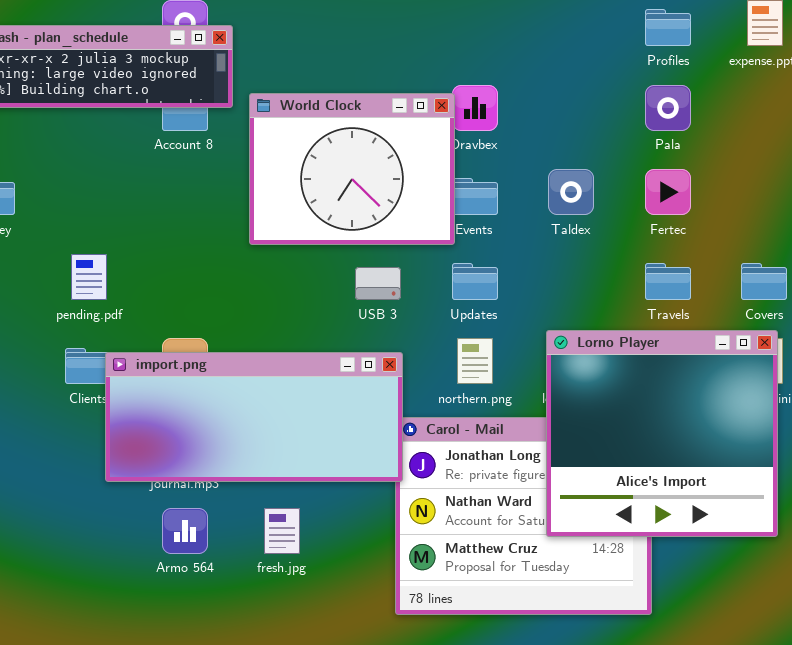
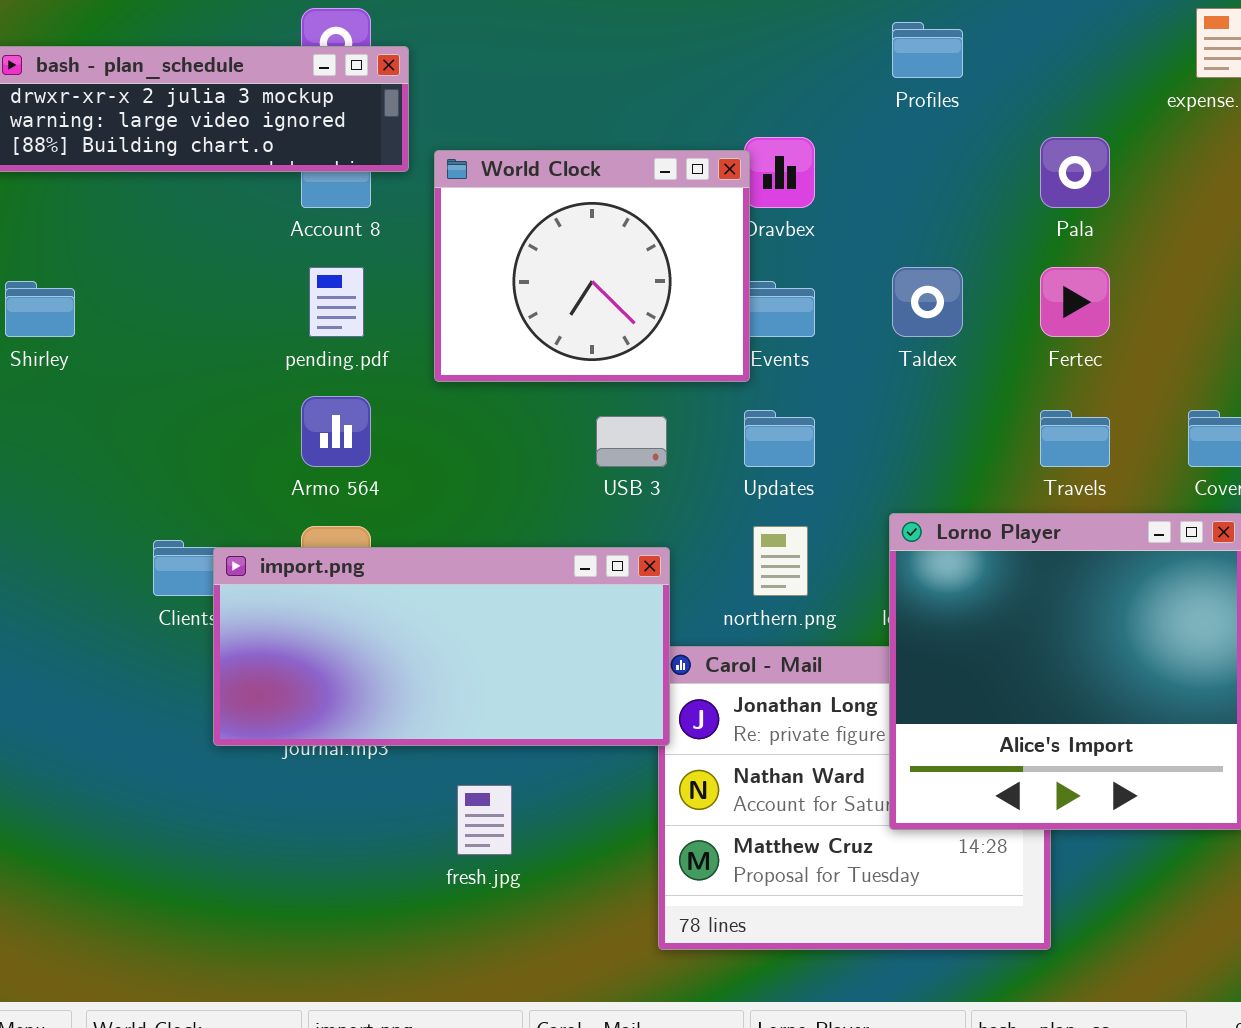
Profiles: [645,9,691,46] -> [892,22,963,78], moved
pending.pdf: [71,254,107,300] -> [309,267,364,337], moved
Armo 564: [162,508,208,554] -> [301,396,371,467], moved

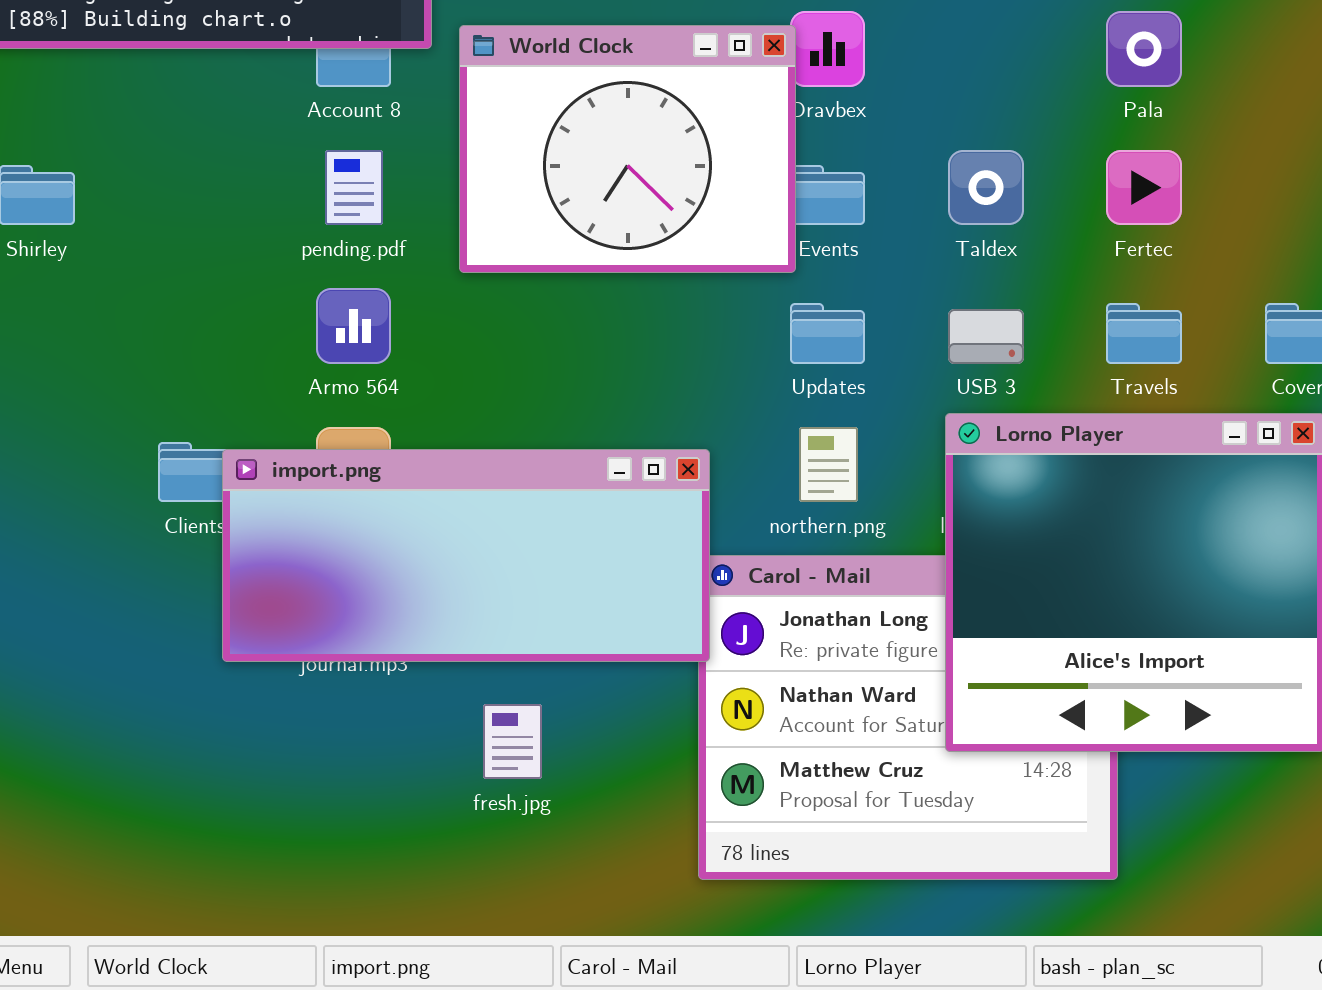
USB 3: [596,416,667,467] -> [948,309,1024,364], moved

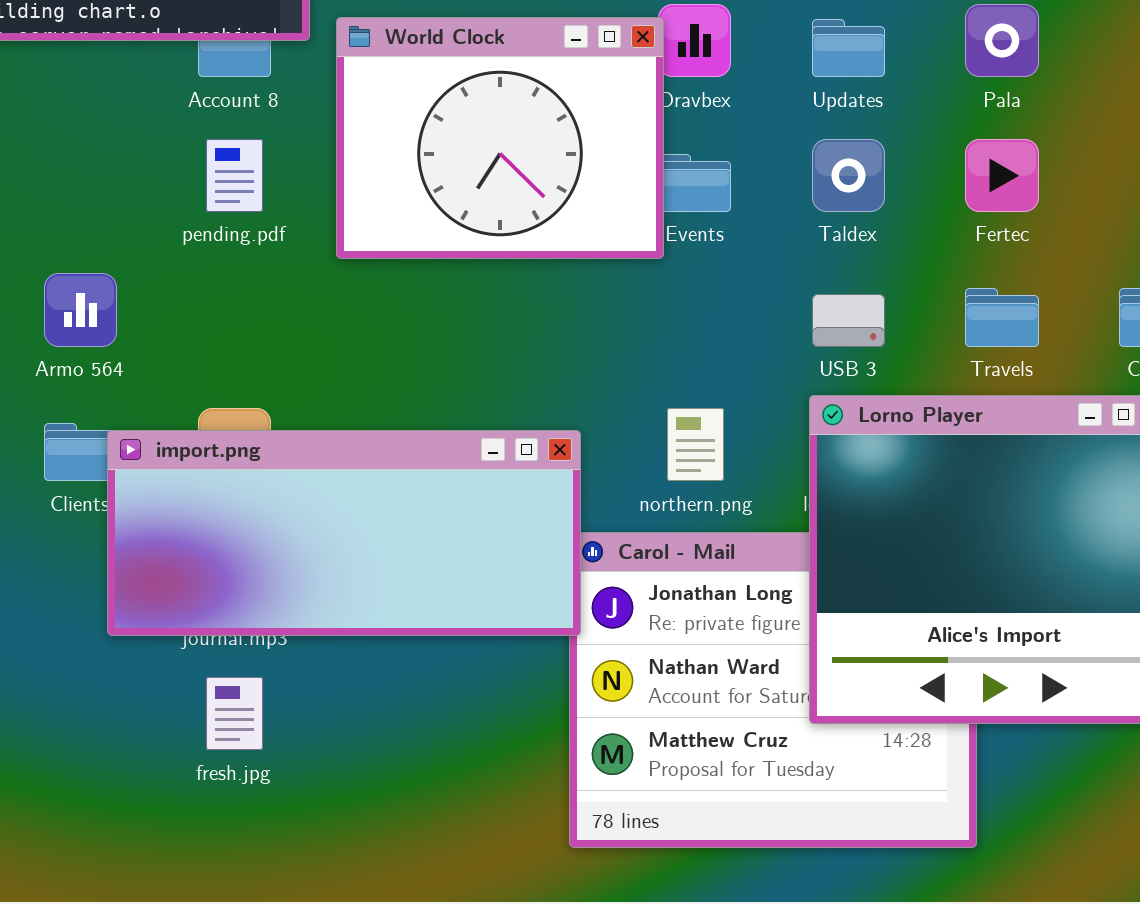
Armo 564: [316,288,391,364] -> [44,273,117,347], moved
Updates: [790,303,865,364] -> [812,19,885,77], moved
fresh.jpg: [483,704,542,779] -> [206,677,263,750], moved

